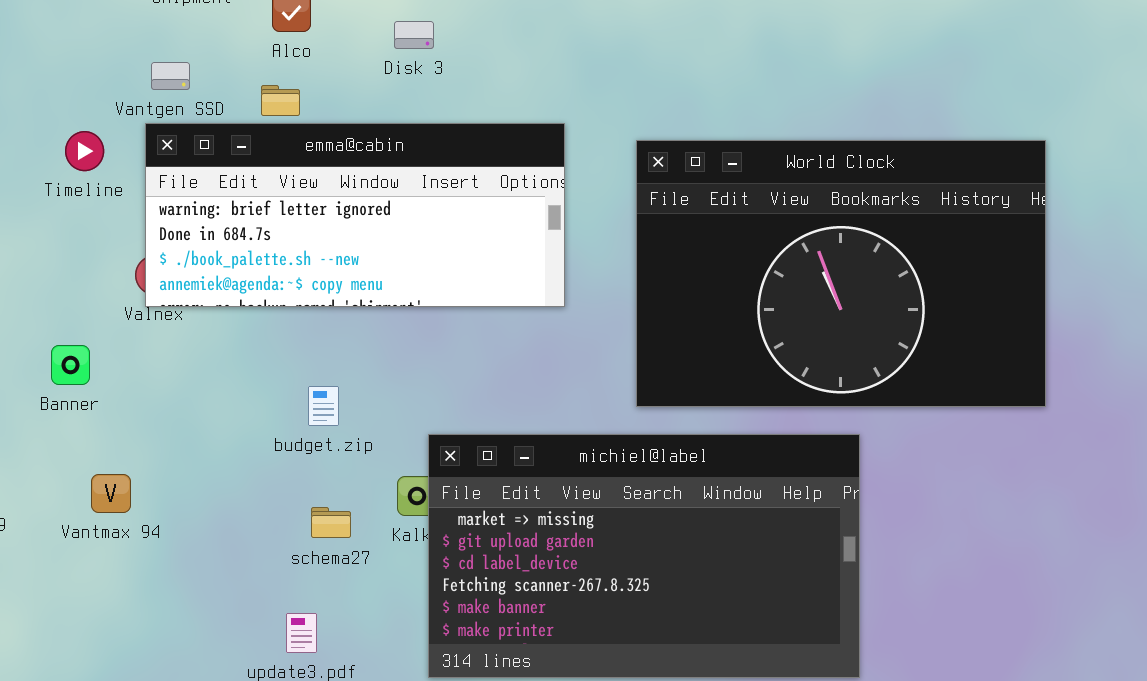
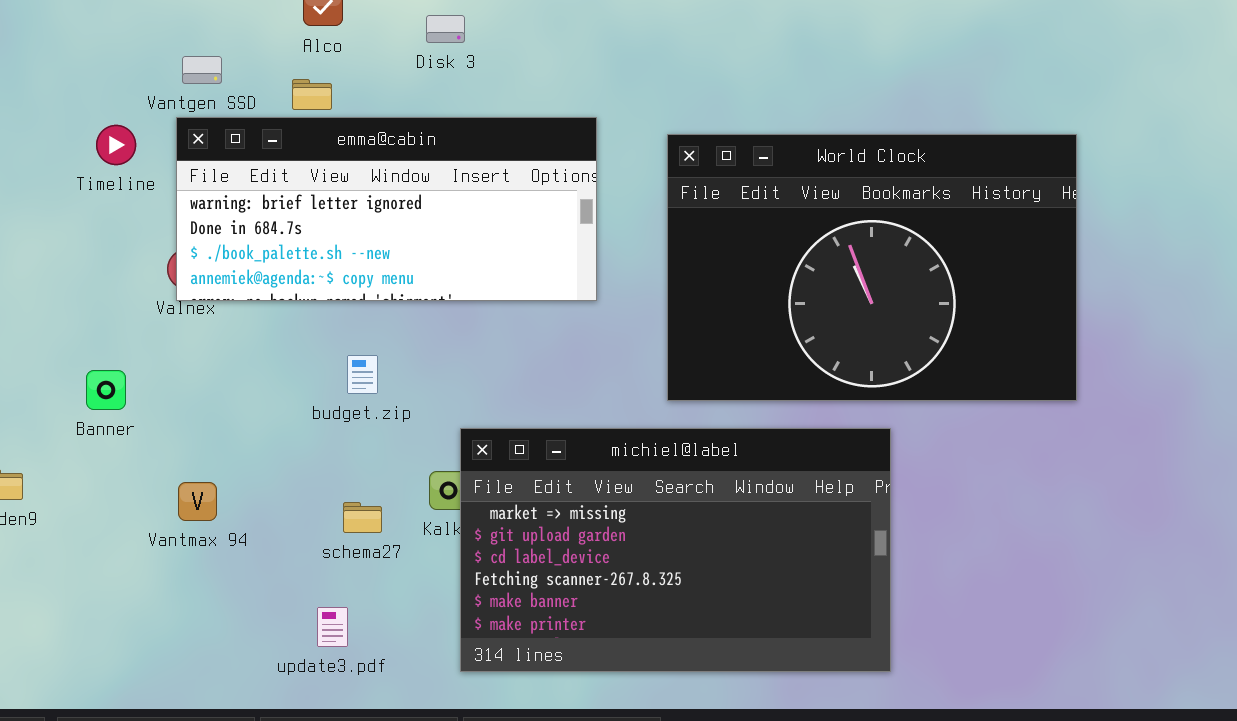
Banner: [51,345,90,385] -> [86,370,126,410], moved
budget.zip: [308,386,339,426] -> [347,355,378,394], moved
Vantmax 94: [91,474,131,513] -> [178,482,217,521], moved

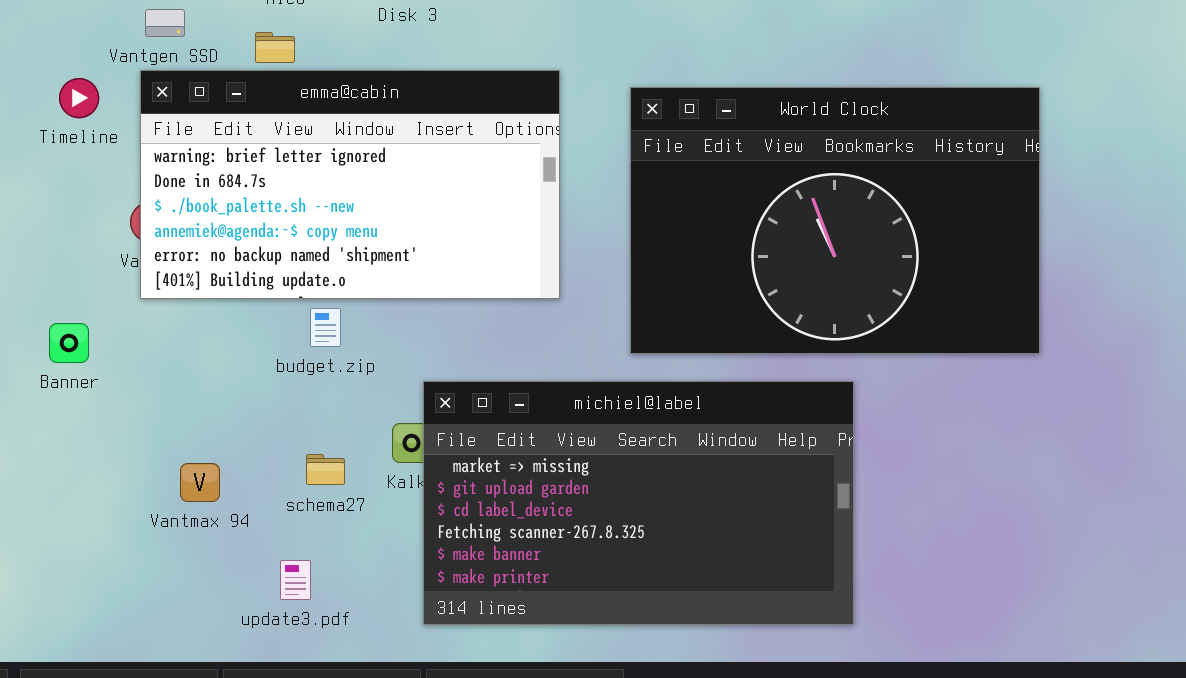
emma@cabin: [176,117,597,301] -> [140,70,560,299], resized
Vantmax 94: [178,482,217,521] -> [180,463,220,502], moved

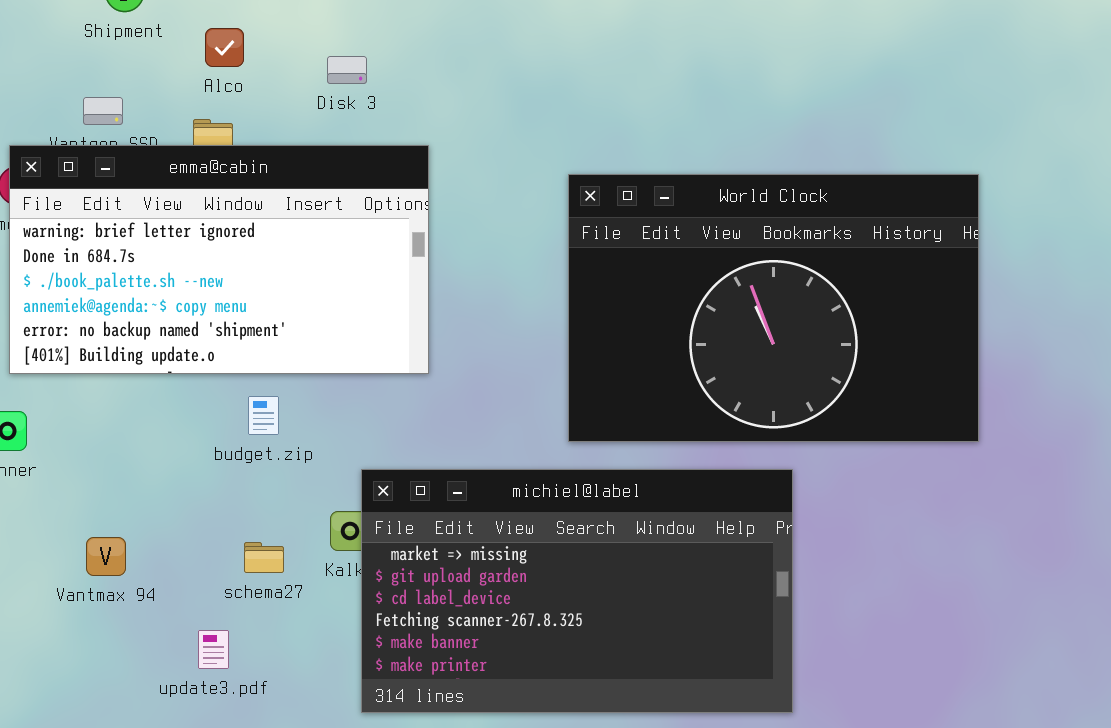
emma@cabin: [140,70,560,299] -> [9,145,429,374], moved
Vantmax 94: [180,463,220,502] -> [86,537,126,576], moved
update3.pdf: [280,560,311,600] -> [198,630,229,669], moved

